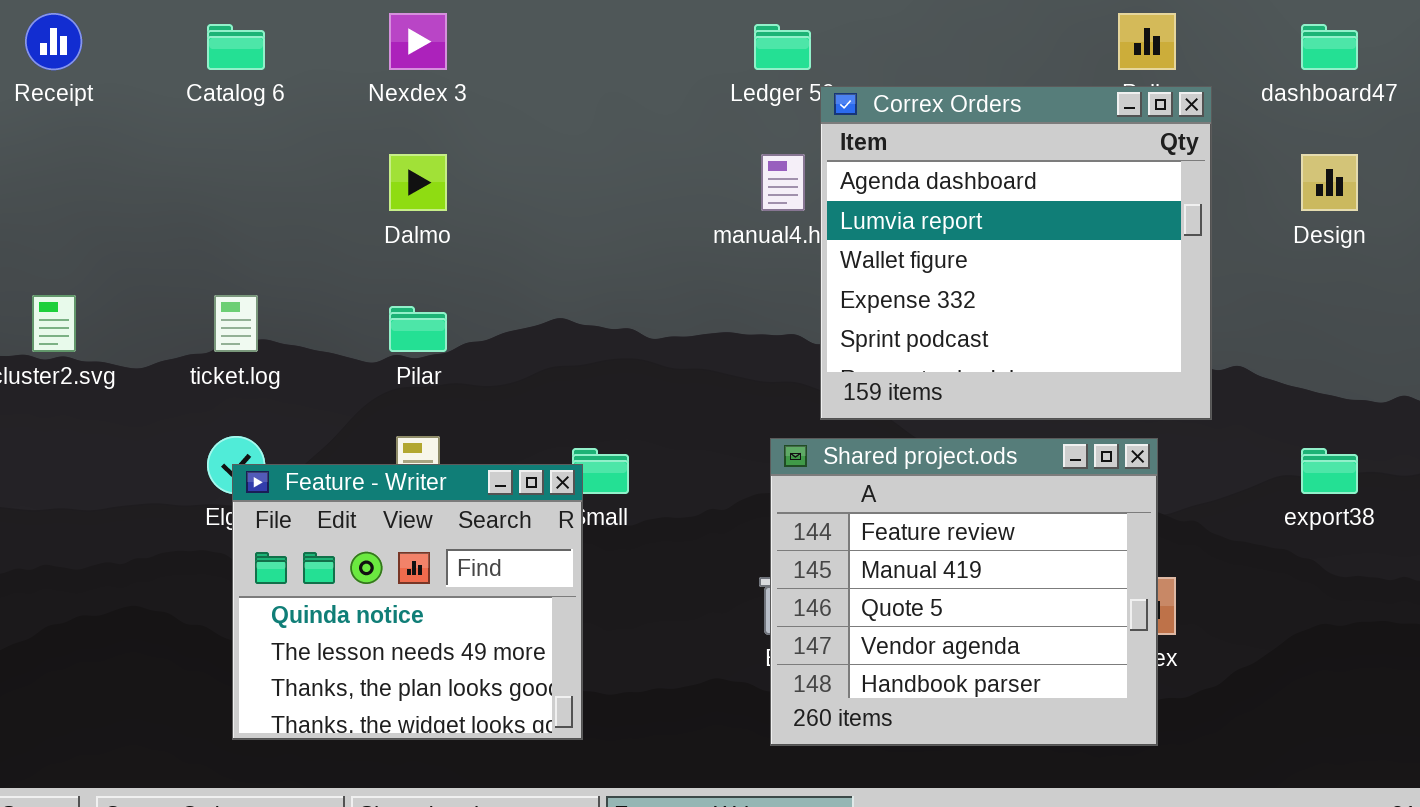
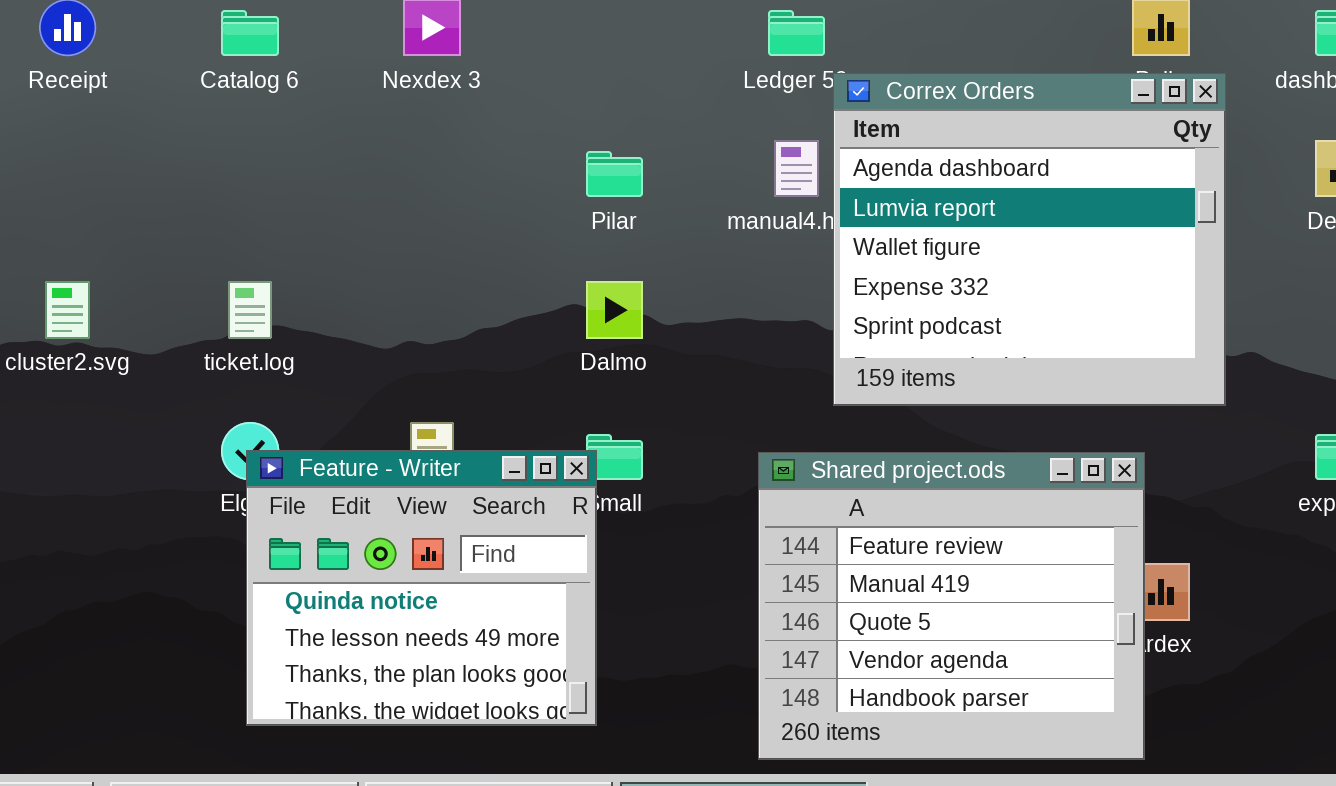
Dalmo: [389,154,447,211] -> [586,281,643,339], moved
Pilar: [389,306,447,352] -> [586,151,643,197], moved
Shared project.ods: [770,438,1158,746] -> [758,452,1145,760], moved

